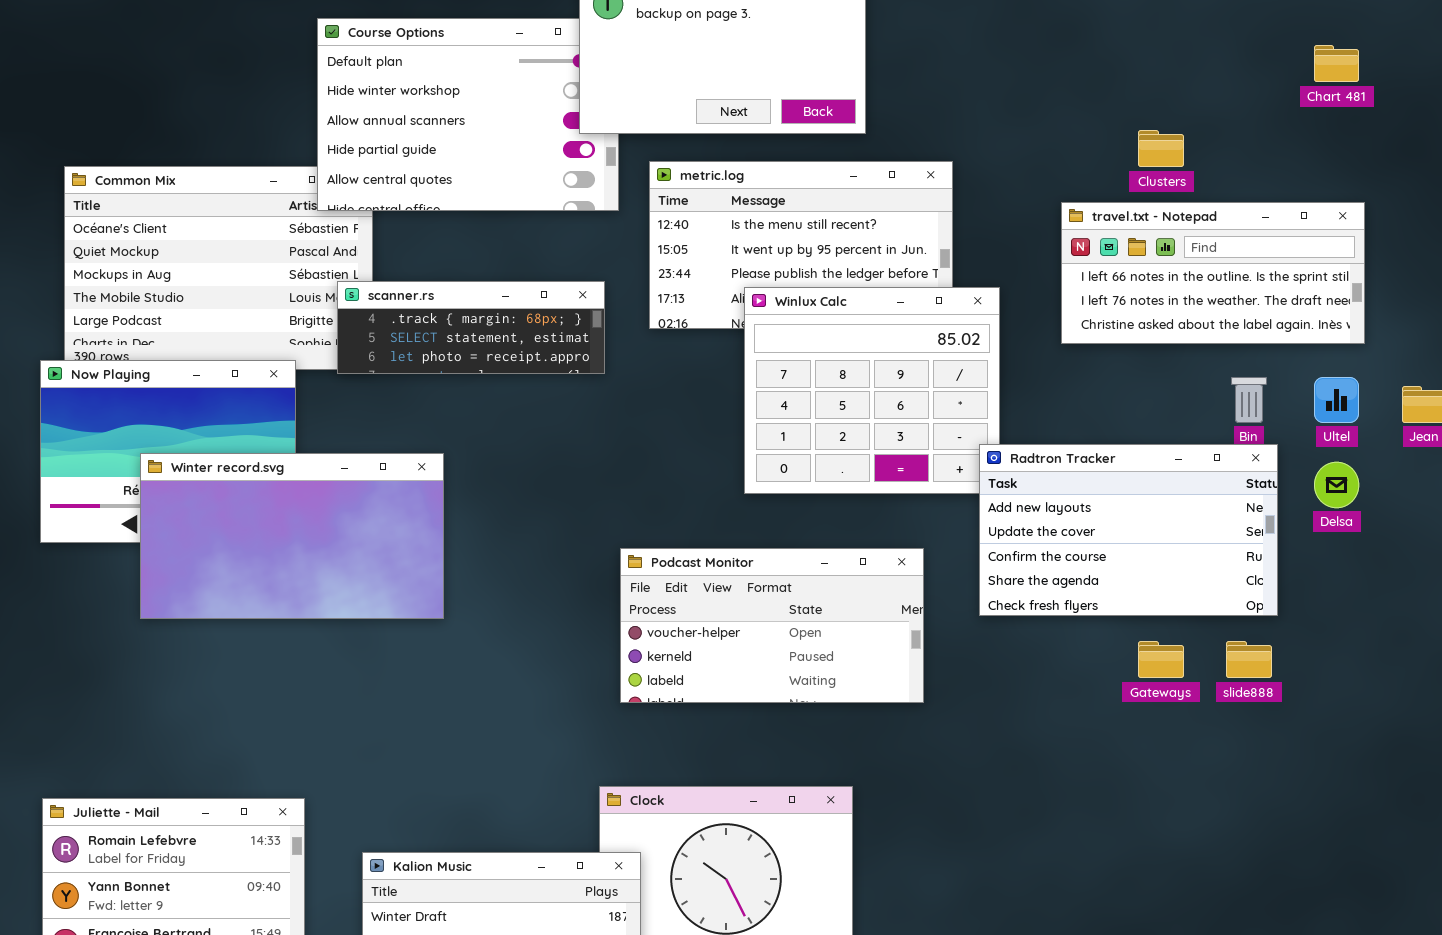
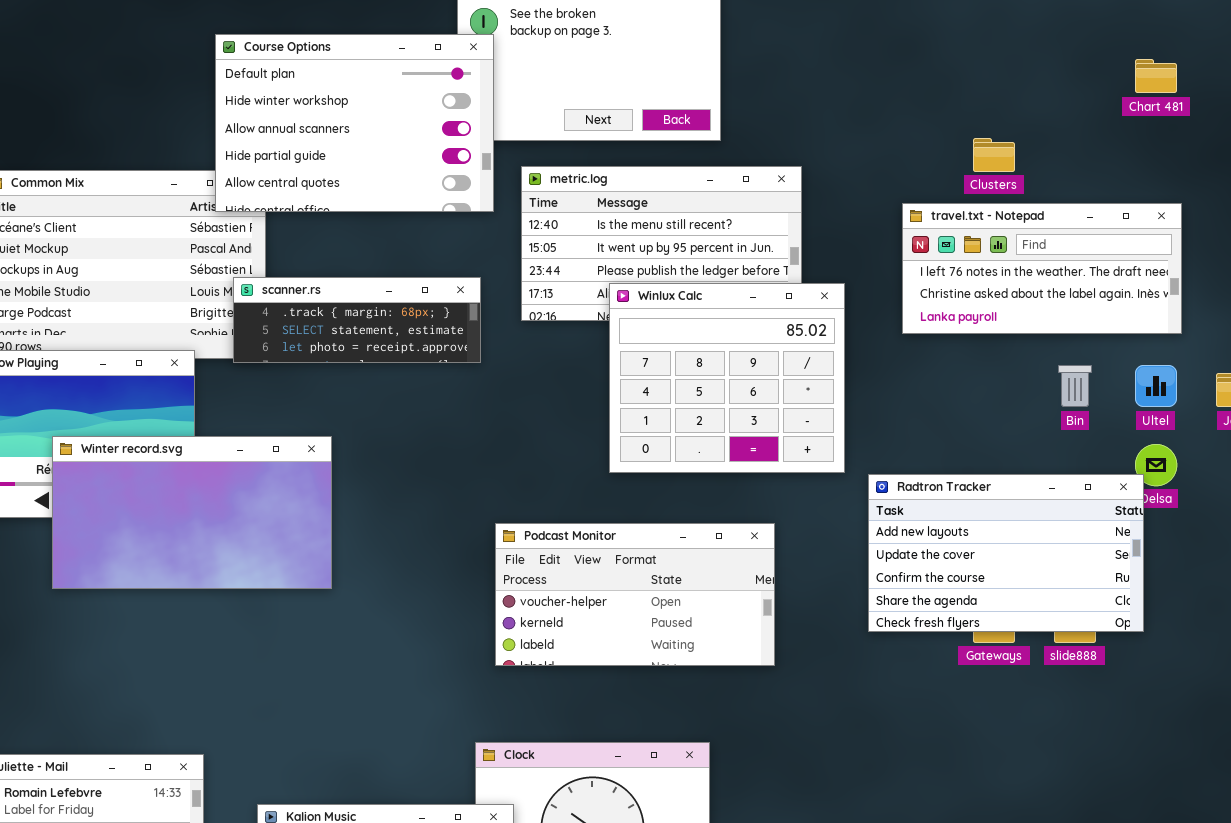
Course Options: [317,18,619,211] -> [215,34,494,212], raised
travel.txt - Notepad: [1061,202,1365,344] -> [902,203,1182,334], scrolled down 1 row
Radtron Tracker: [979,444,1278,616] -> [868,474,1144,632], moved

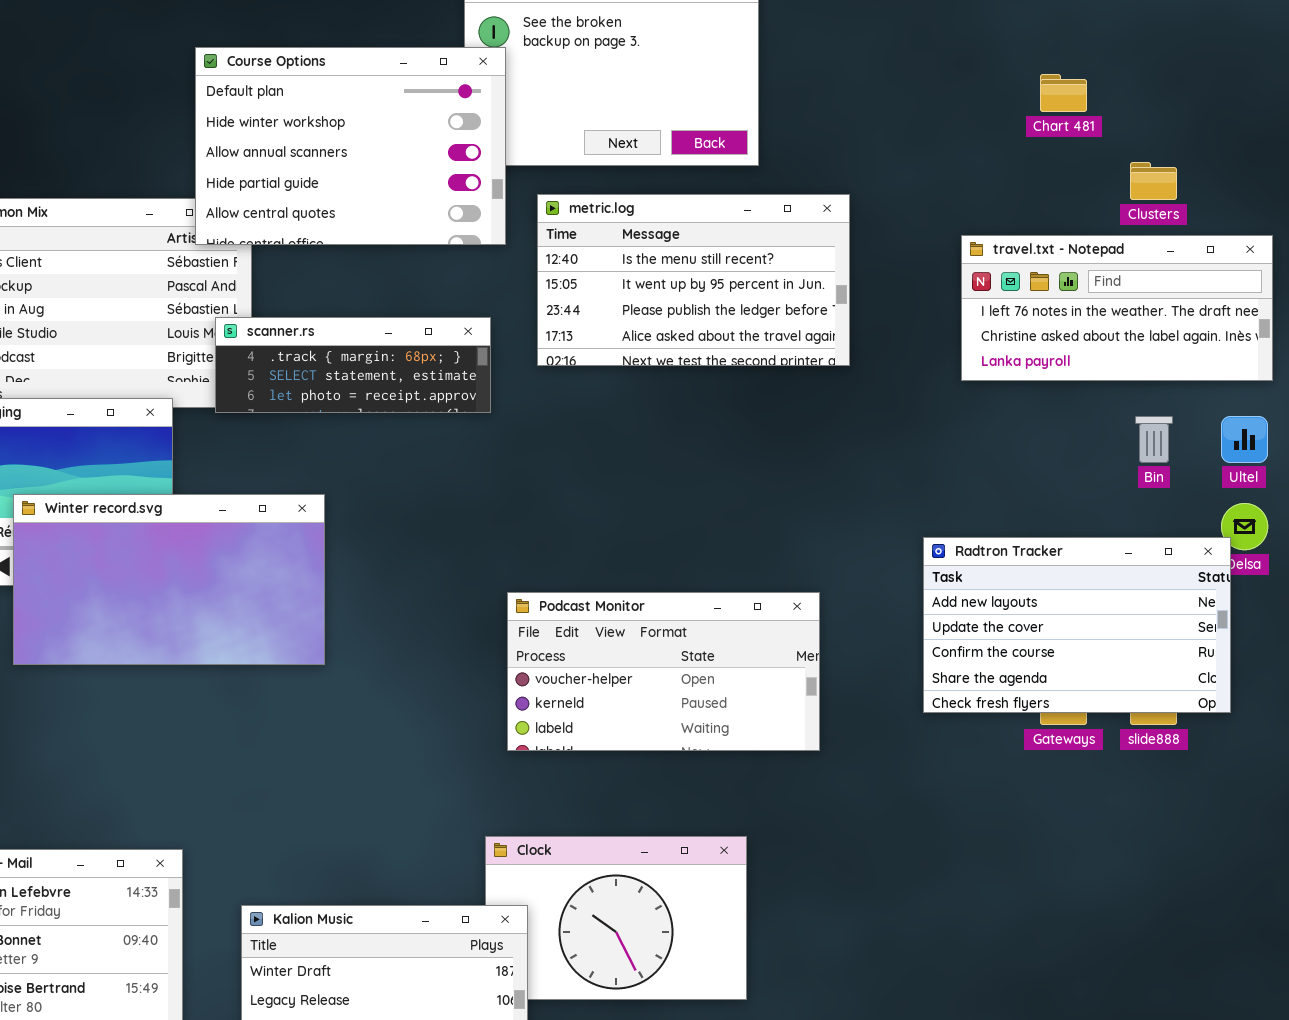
Chart 481: [1135,59,1177,93] -> [1040,74,1087,112], moved
Clusters: [973,138,1015,172] -> [1130,162,1177,200], moved
Winlux Calc: [609,283,845,473] -> none, closed

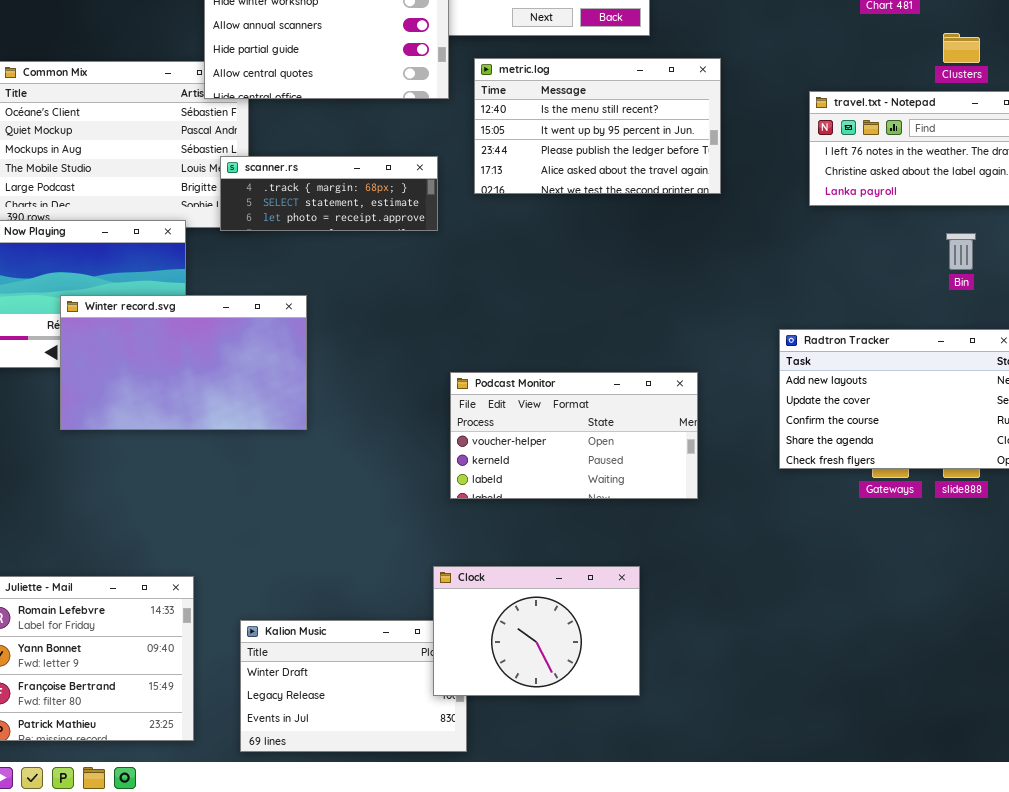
Clock: [485,836,747,1000] -> [433,566,640,696], raised

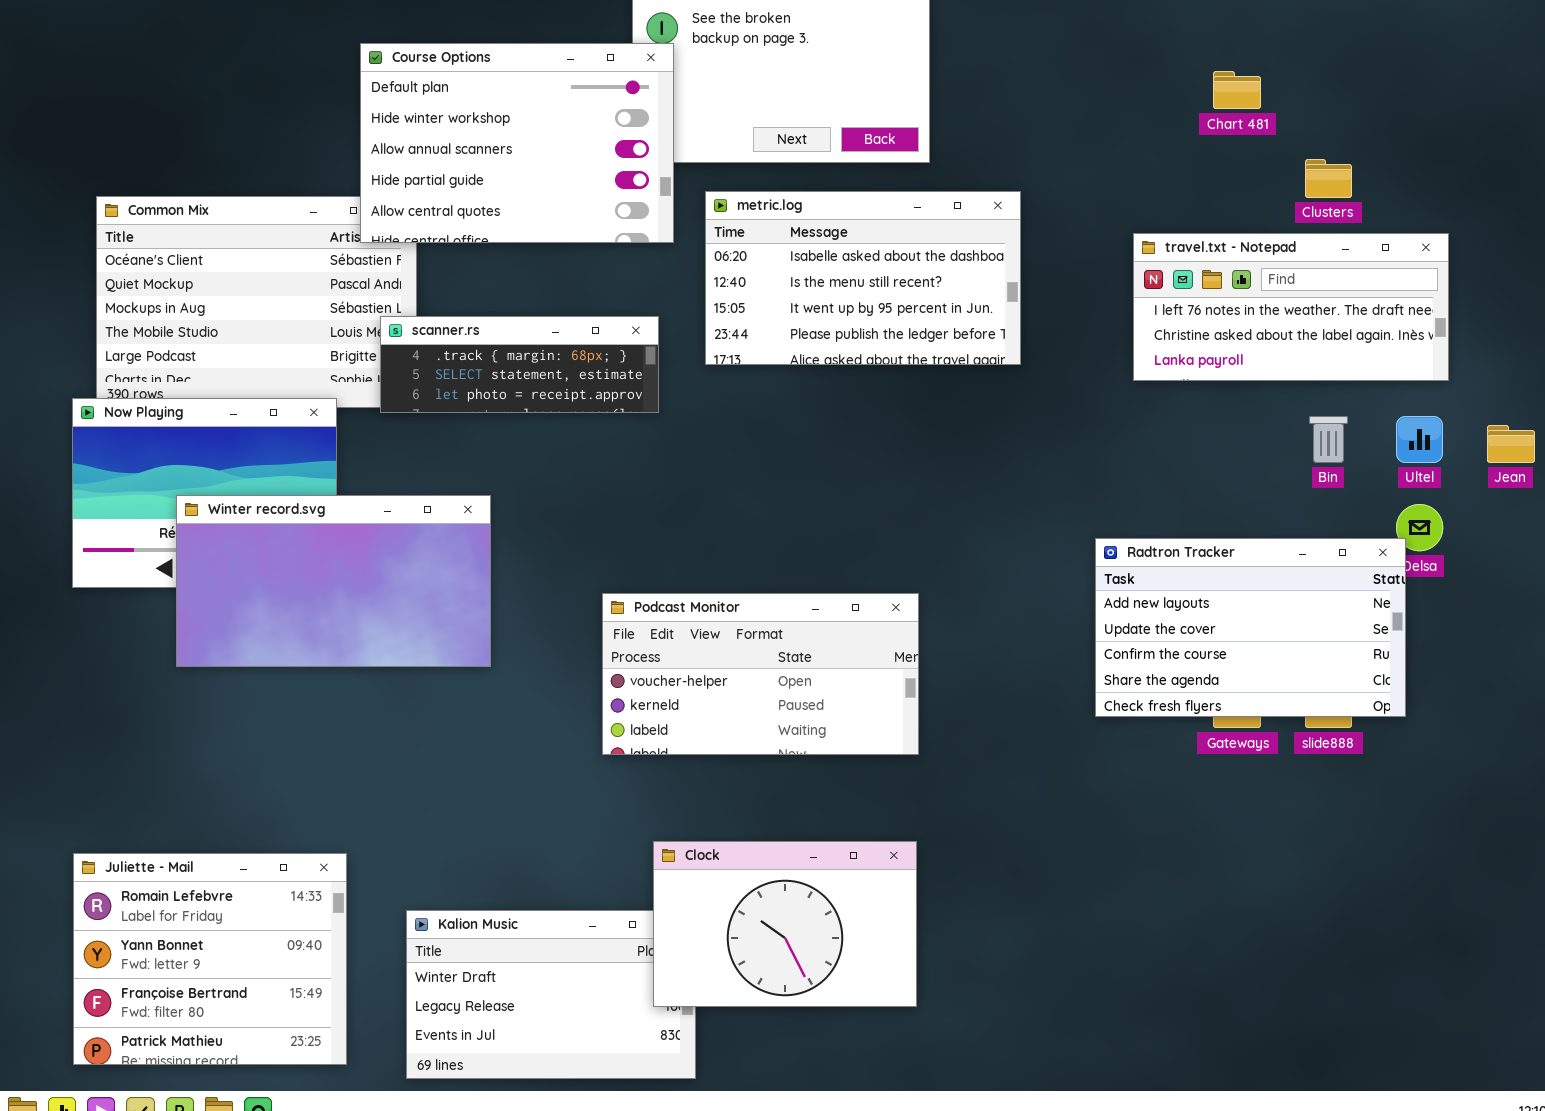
metric.log: [474,58,721,194] -> [705,191,1021,365], scrolled up 1 row
Podcast Monitor: [450,372,698,499] -> [602,593,919,755], moved

